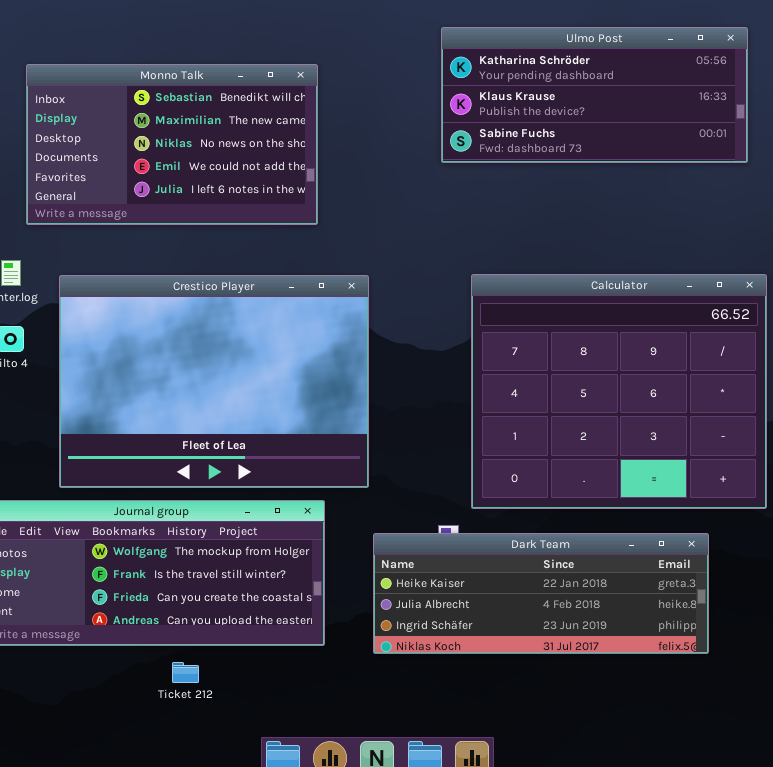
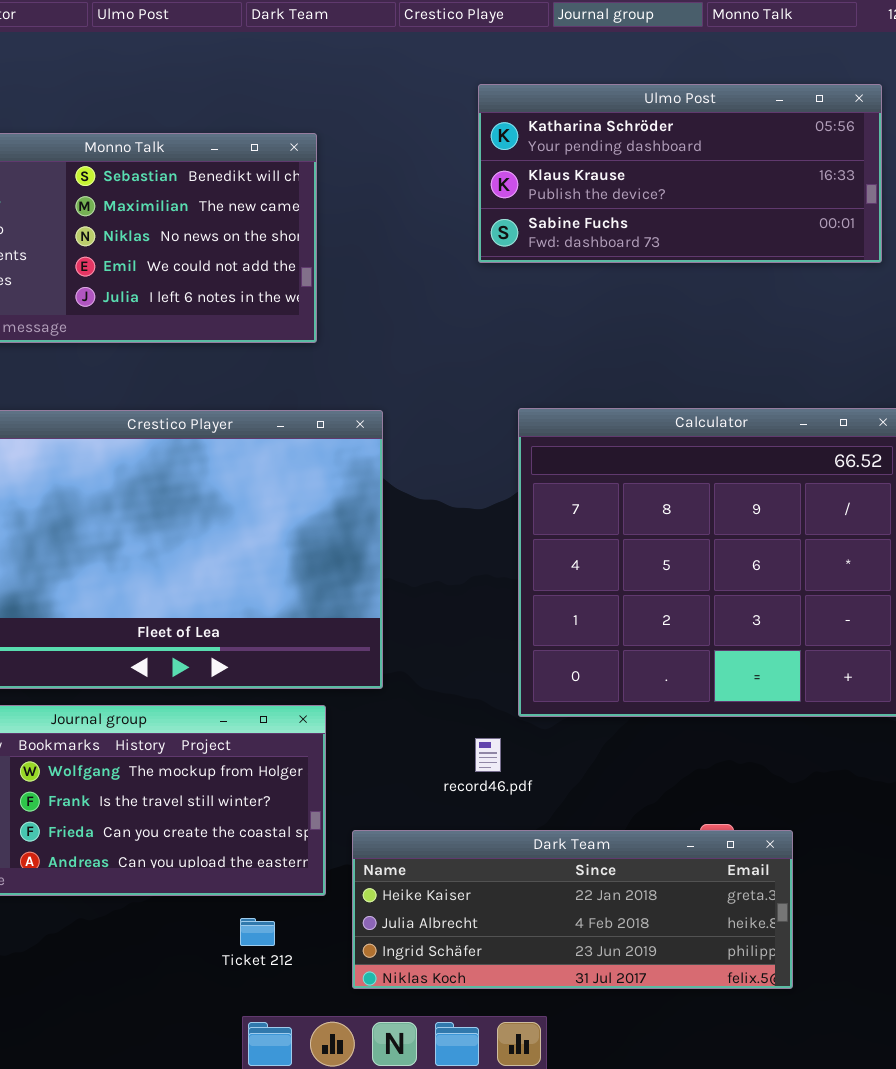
Dark Team: [373,533,709,654] -> [352,830,793,989], moved
Ticket 212: [172,662,199,683] -> [240,918,275,946], moved

